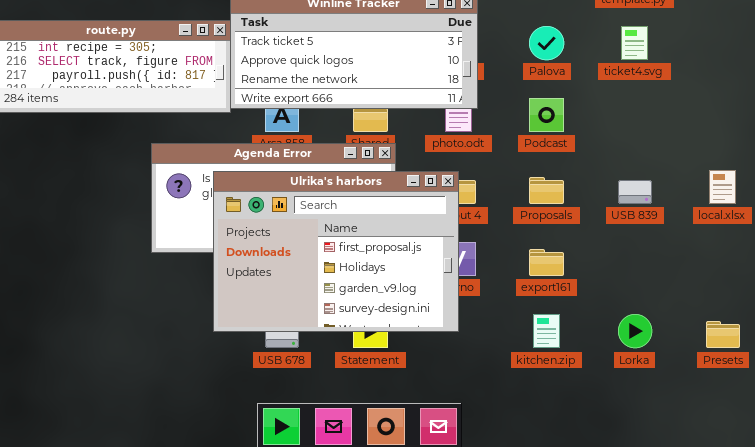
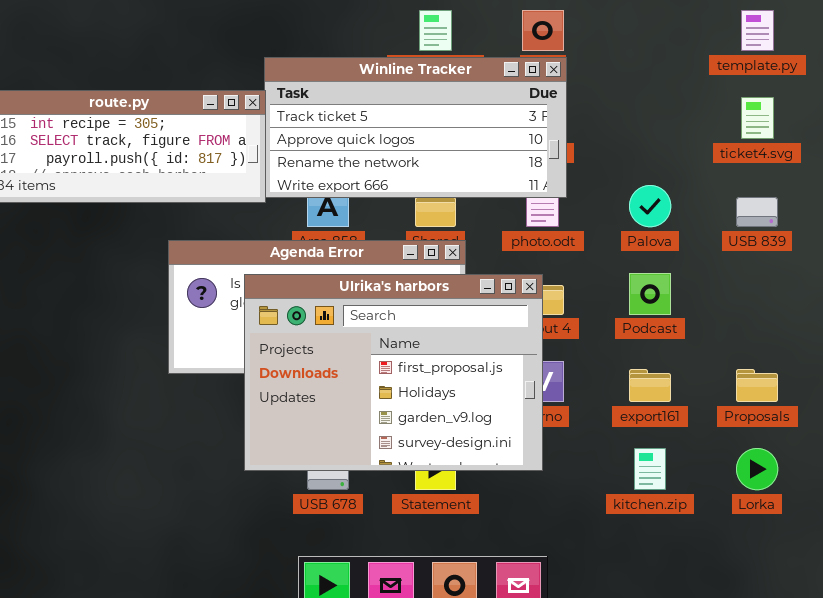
Palova: [529,26,564,60] -> [629,185,671,227], moved
Podcast: [529,98,564,132] -> [629,273,671,315], moved
Proposals: [529,177,564,204] -> [736,369,778,402], moved
USB 839: [618,180,652,204] -> [736,197,778,227], moved

